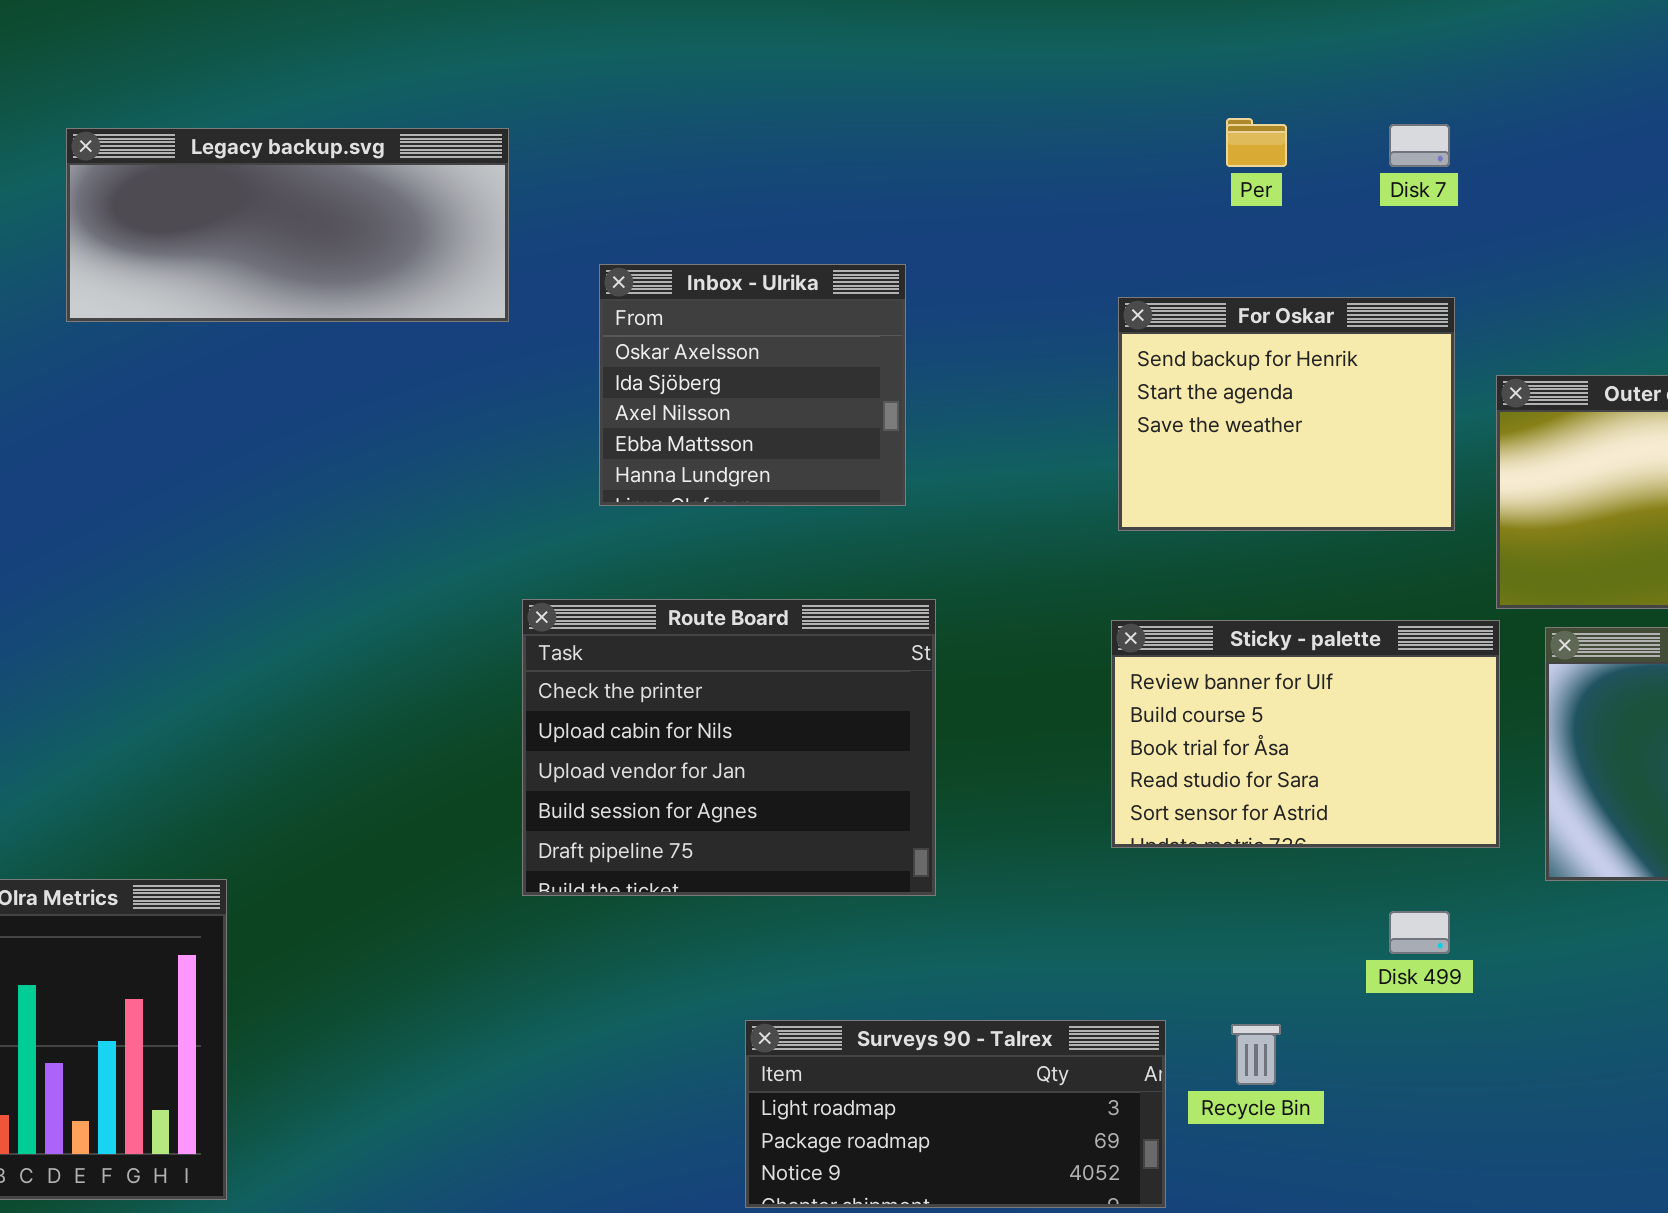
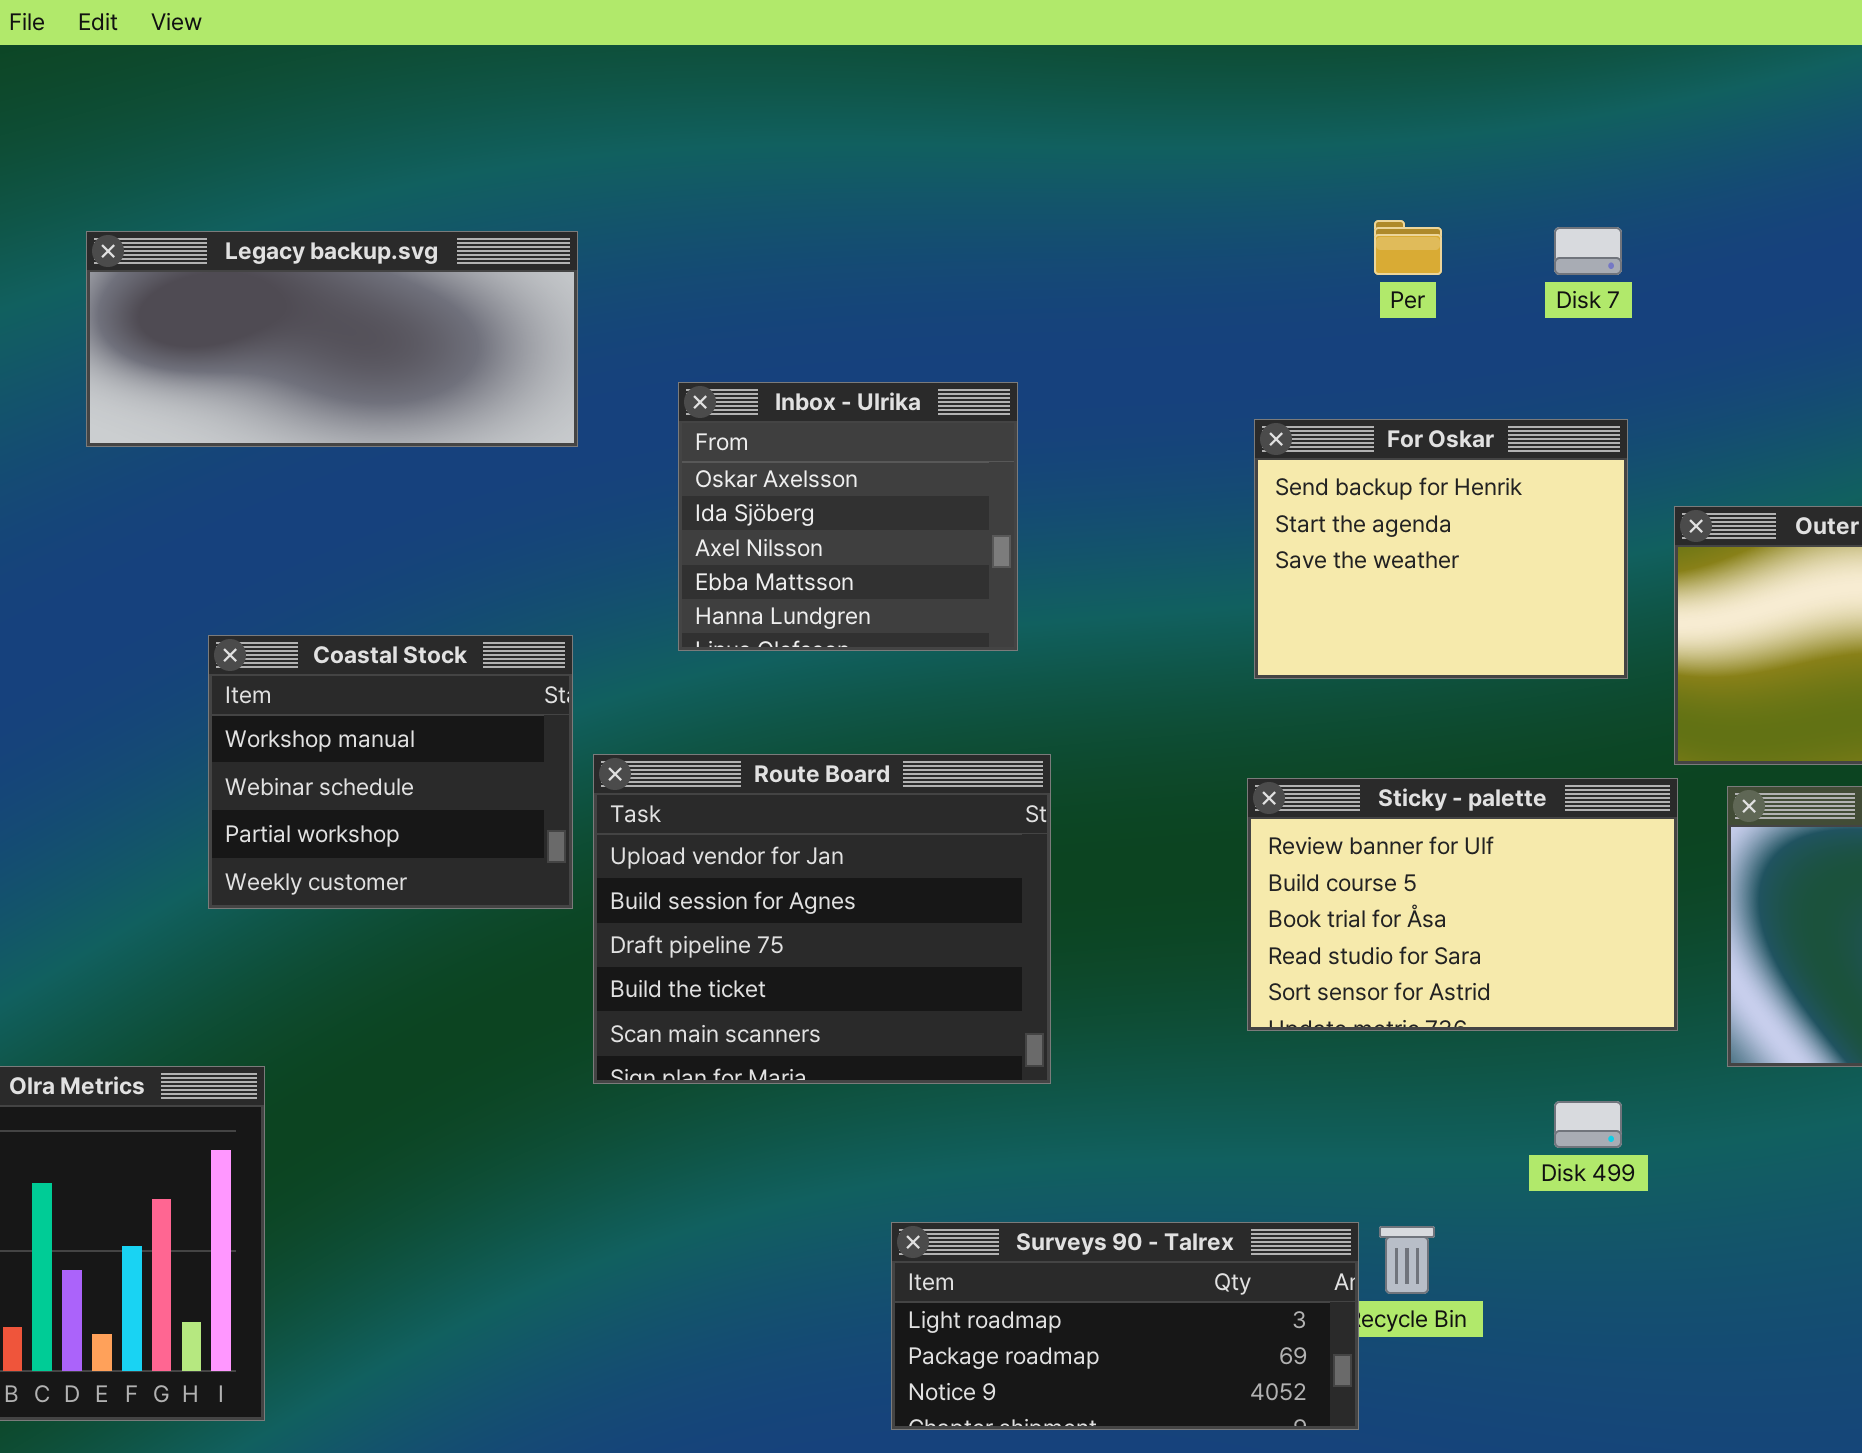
Coastal Stock: none -> [208,635,573,909], opened
Route Board: [522,599,936,896] -> [593,754,1051,1084], scrolled down 2 rows
Surveys 90 - Talrex: [745,1020,1166,1208] -> [891,1222,1359,1430], moved

